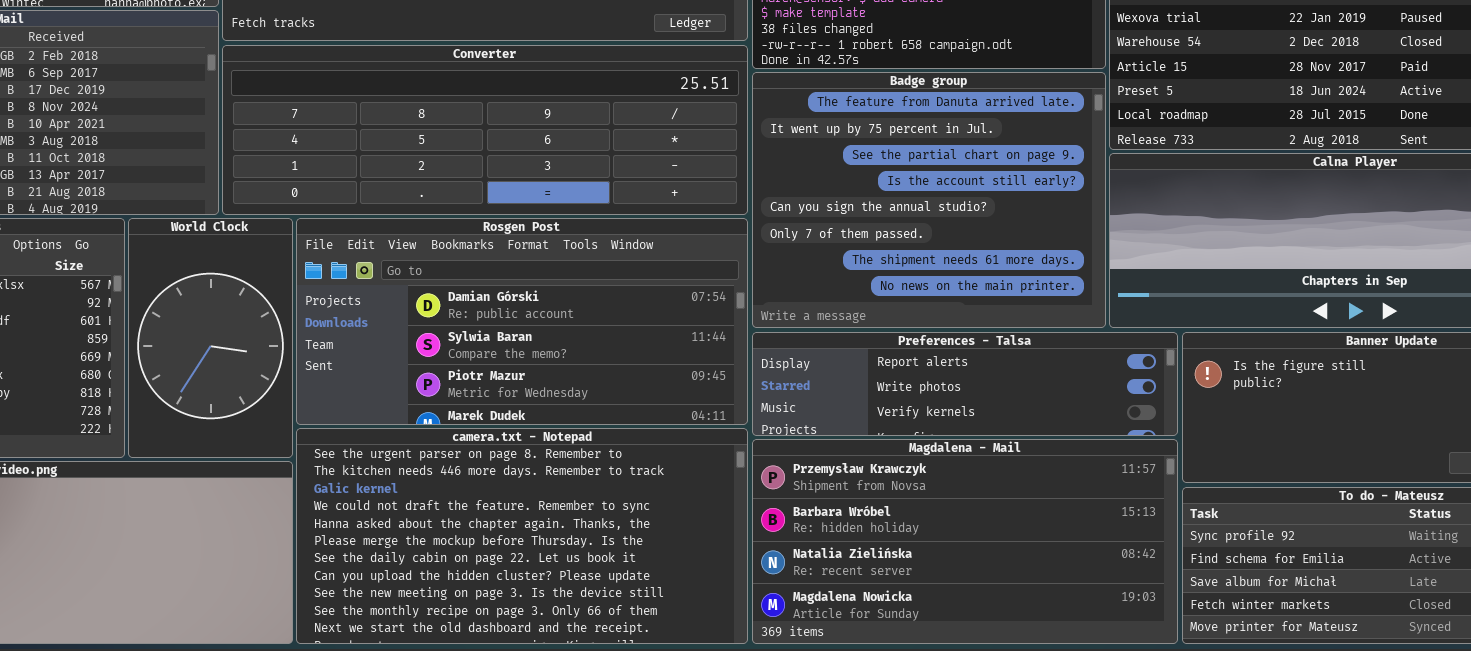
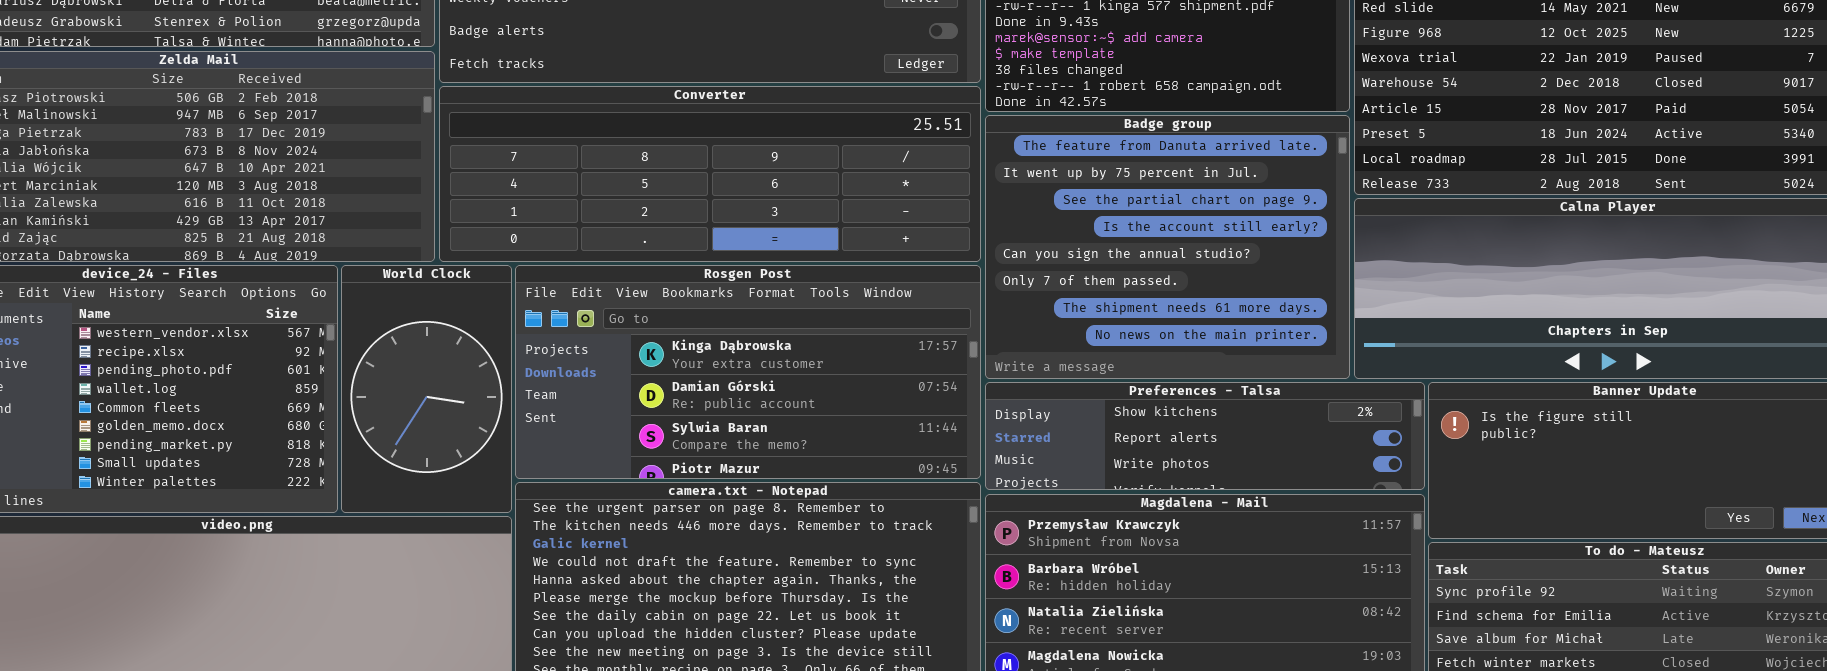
Rosgen Post: [296,218,748,425] -> [515,265,981,479], scrolled up 1 row
Preferences - Talsa: [752,332,1178,436] -> [985,382,1425,490], scrolled up 1 row

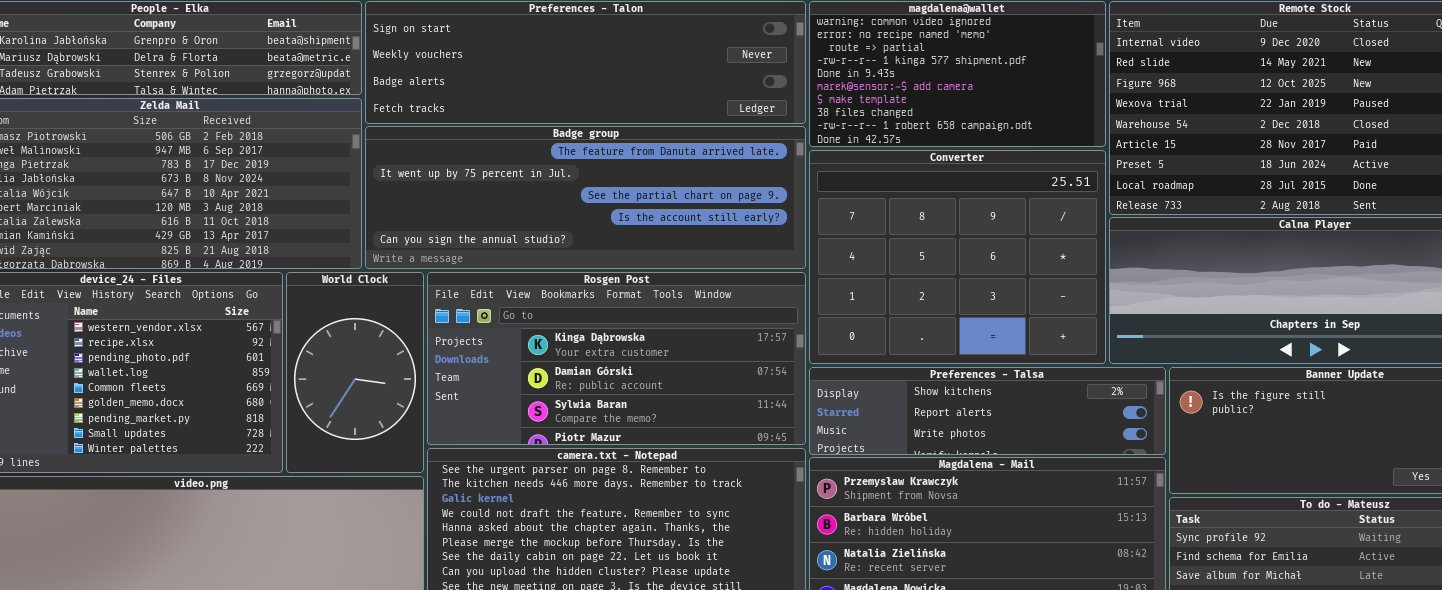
Converter: [439,86,981,262] -> [809,150,1106,364], moved, resized
Badge group: [985,115,1350,379] -> [365,126,806,269], moved, resized

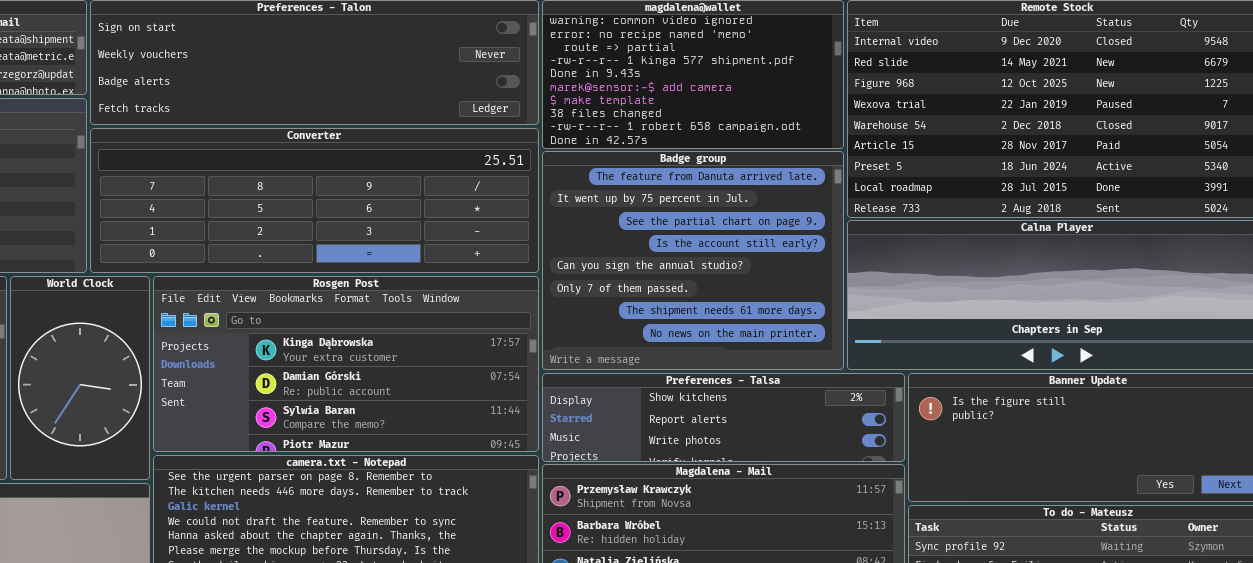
Badge group: [365,126,806,269] -> [542,151,844,370], moved, resized
Converter: [809,150,1106,364] -> [90,128,539,273], moved, resized

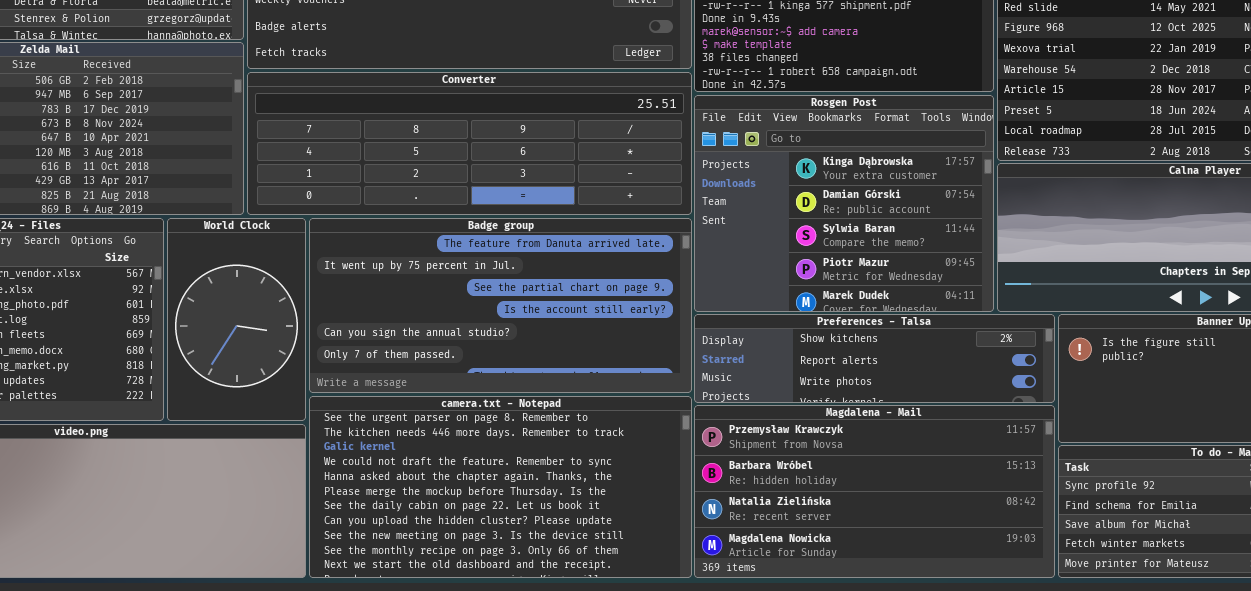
Badge group: [542,151,844,370] -> [309,218,692,393], moved, resized
Rosgen Post: [153,276,539,452] -> [694,95,994,312], moved, resized

